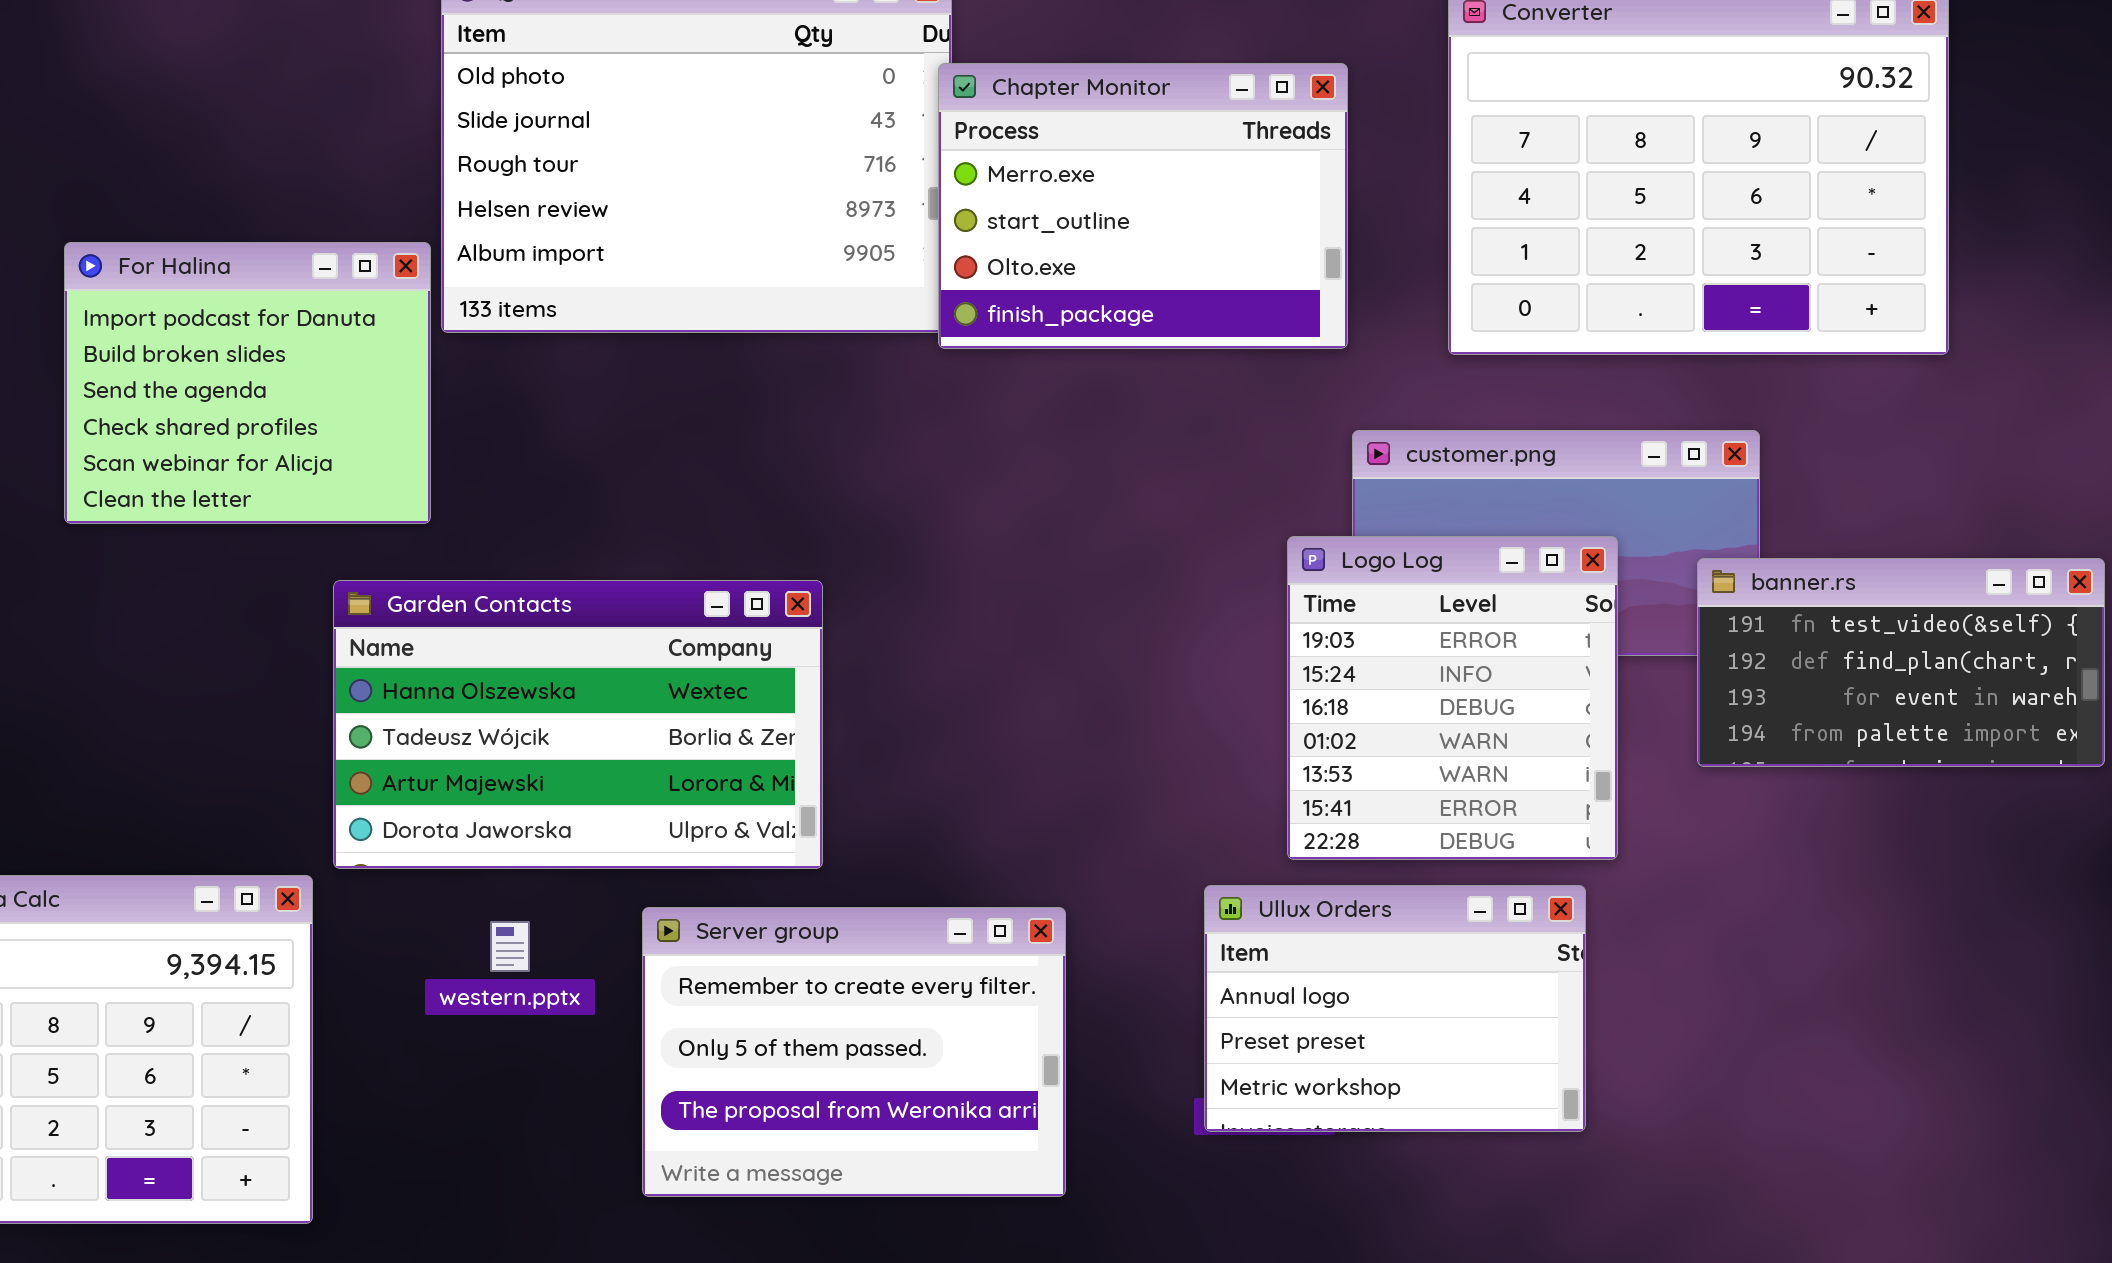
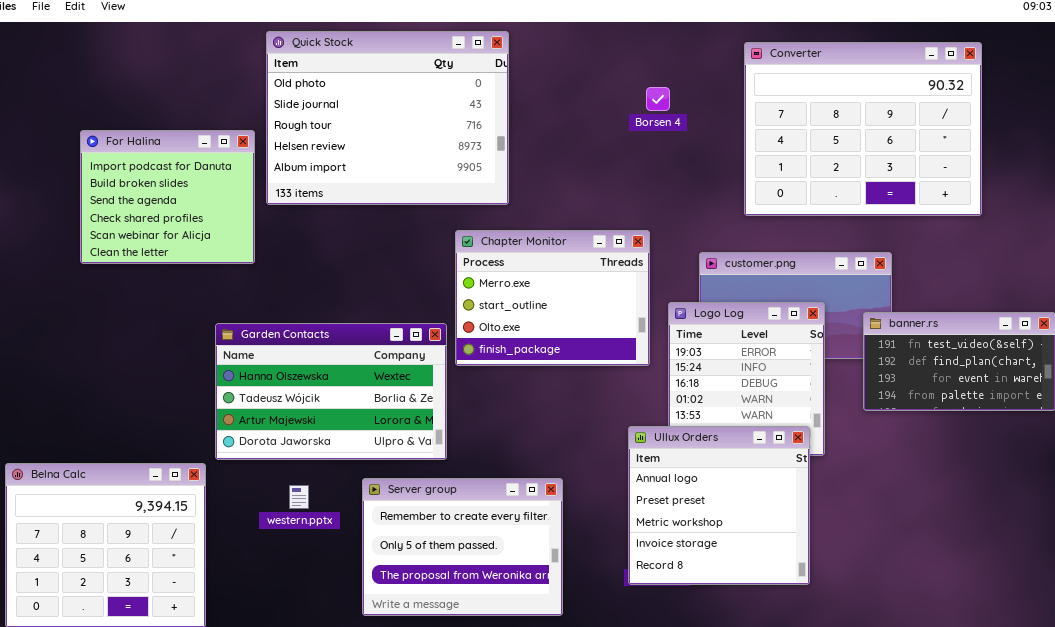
Chapter Monitor: [938,63,1348,349] -> [455,230,650,366], moved
For Halina: [64,242,431,524] -> [80,130,255,264], moved
Ullux Orders: [1204,885,1586,1132] -> [628,426,810,585], resized

